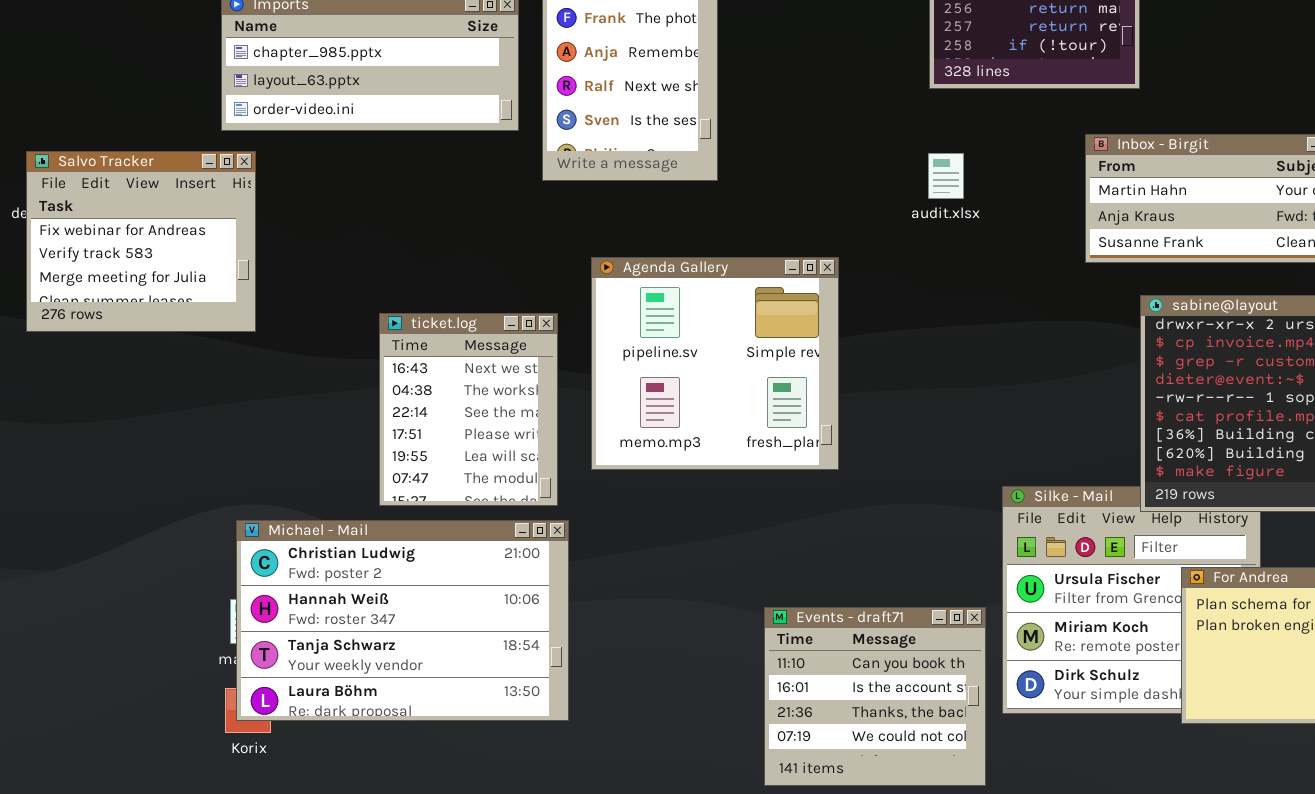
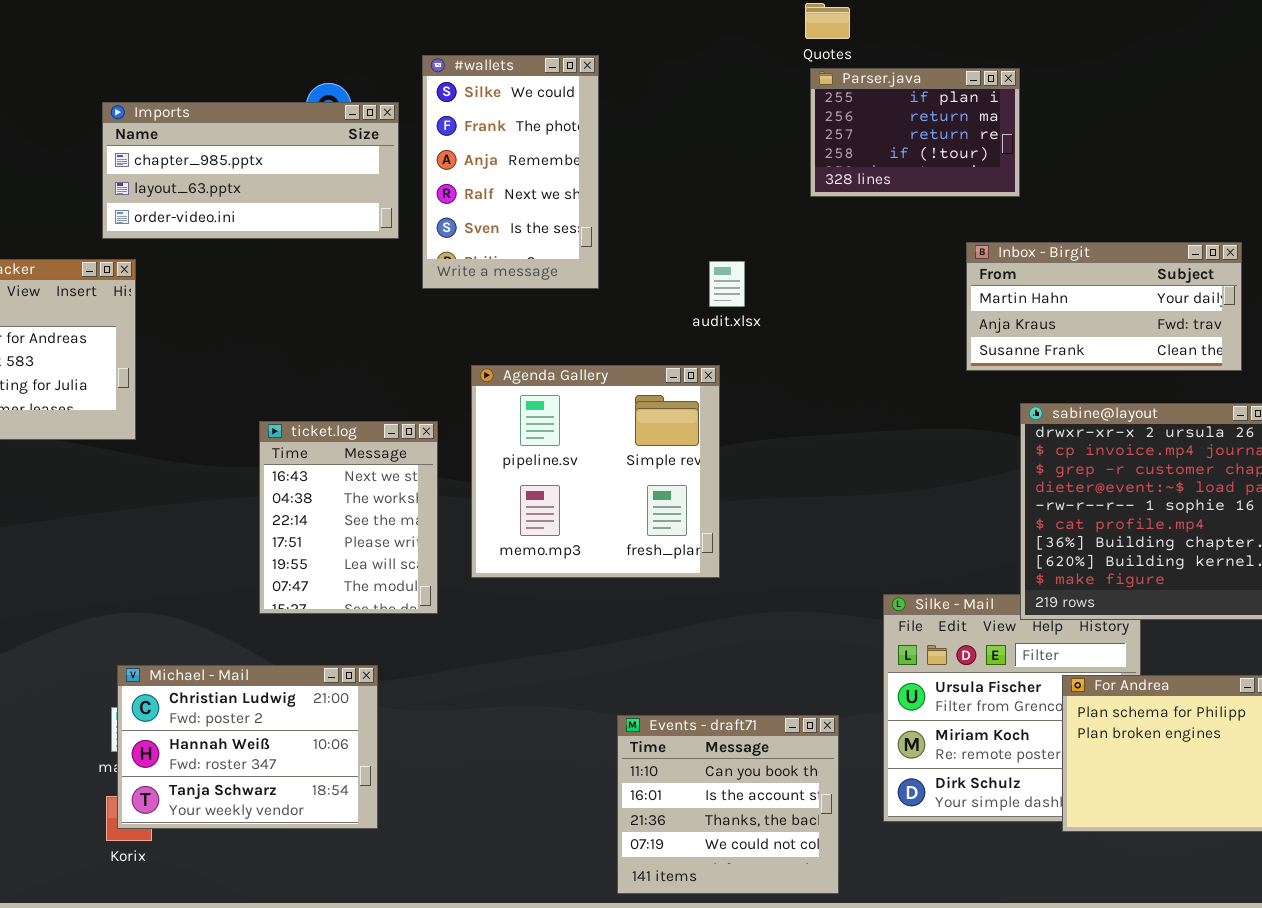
audit.xlsx: [928,153,964,199] -> [709,261,745,307], moved
Michael - Mail: [236,520,569,721] -> [117,665,378,829], resized
Events - draft71: [764,607,986,786] -> [617,715,839,894], moved

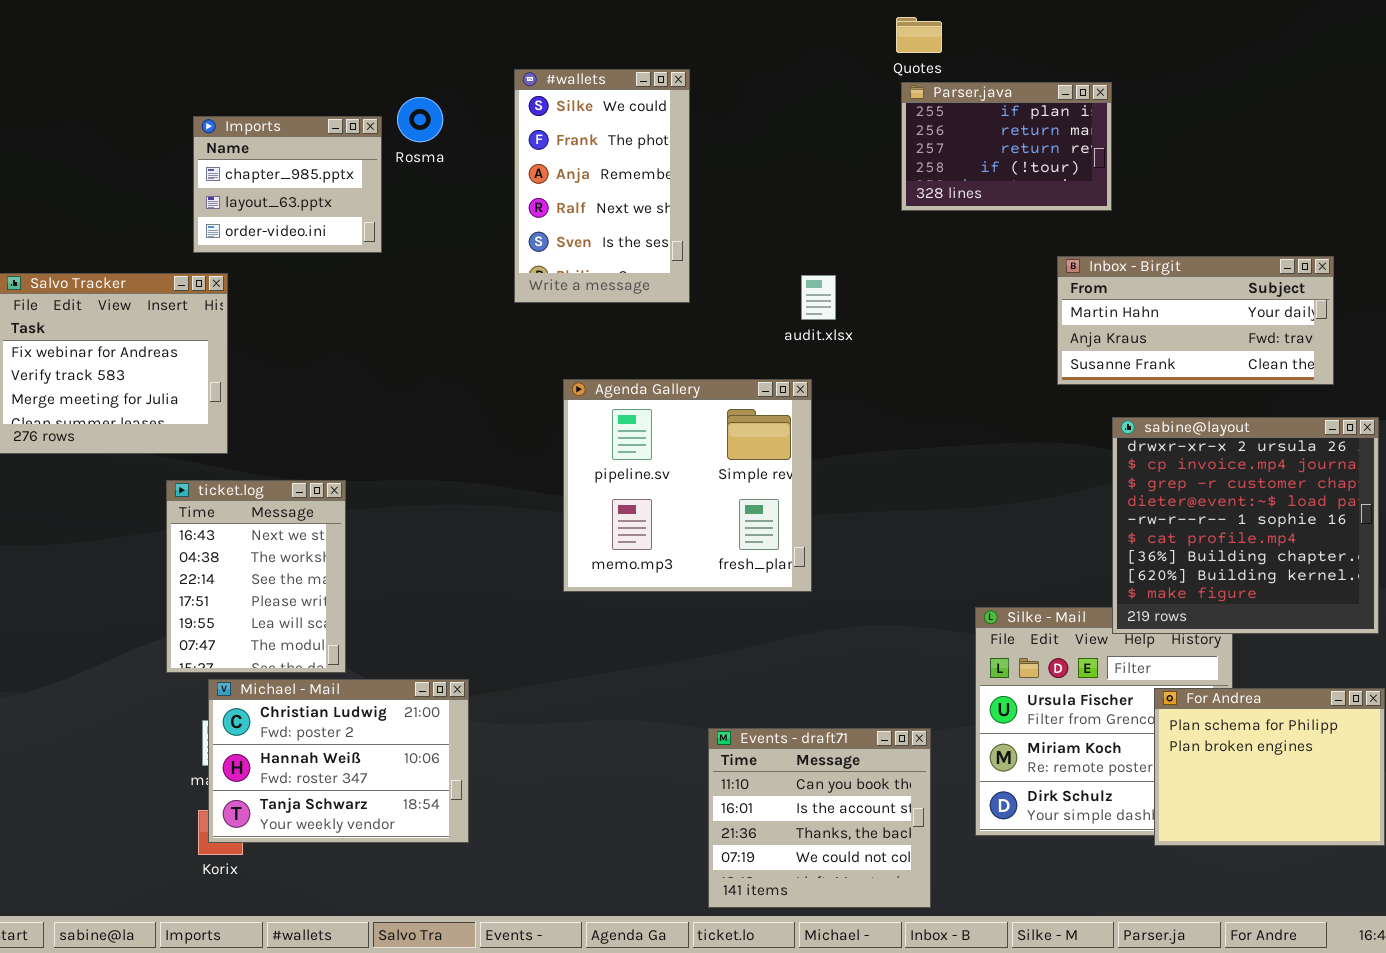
Imports: [102,102,399,239] -> [193,116,382,253], resized
ticket.log: [259,421,438,614] -> [166,480,346,673], moved

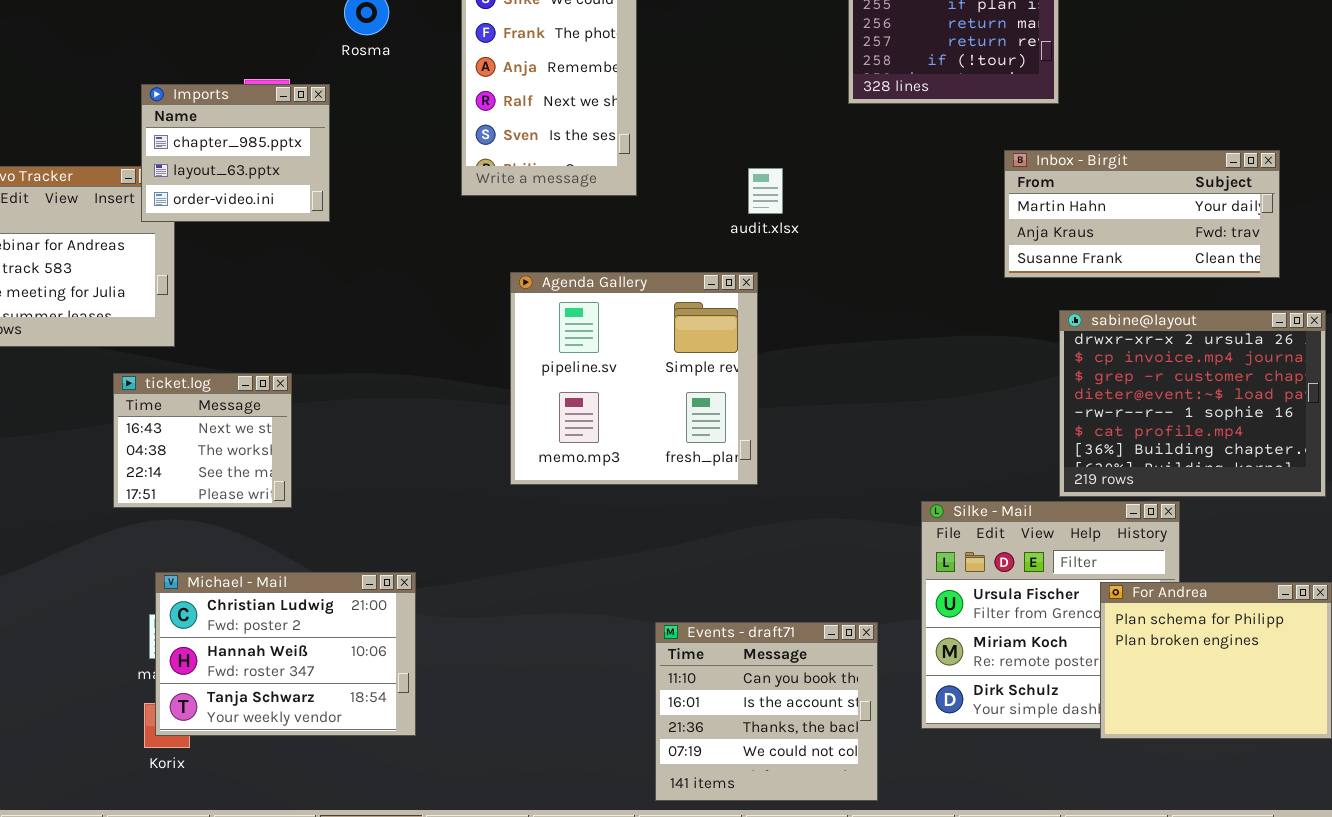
Imports: [193,116,382,253] -> [141,84,330,222], moved
sabine@layout: [1112,417,1379,634] -> [1059,310,1326,497], resized
ticket.log: [166,480,346,673] -> [113,373,292,508], resized

